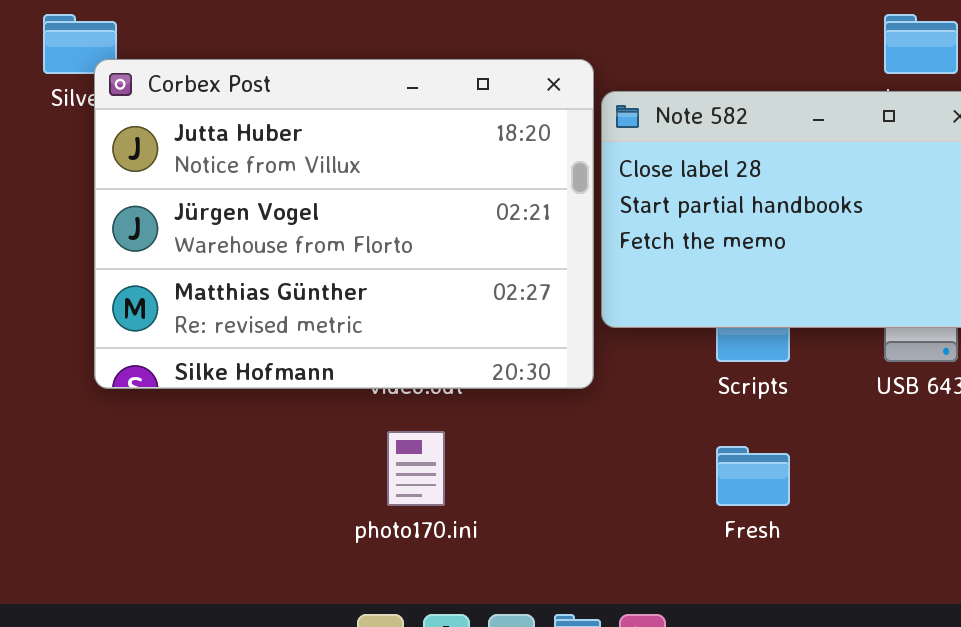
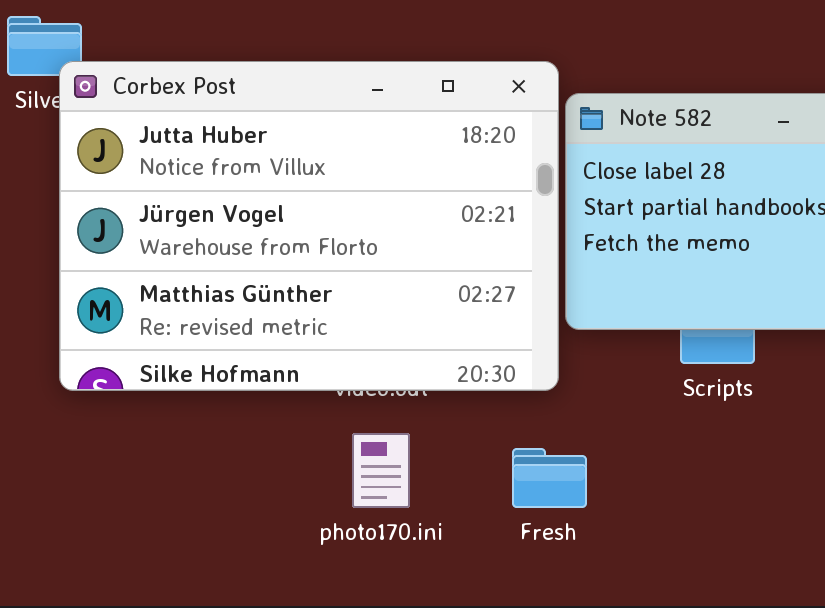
Fresh: [716,446,790,506] -> [512,448,587,508], moved

